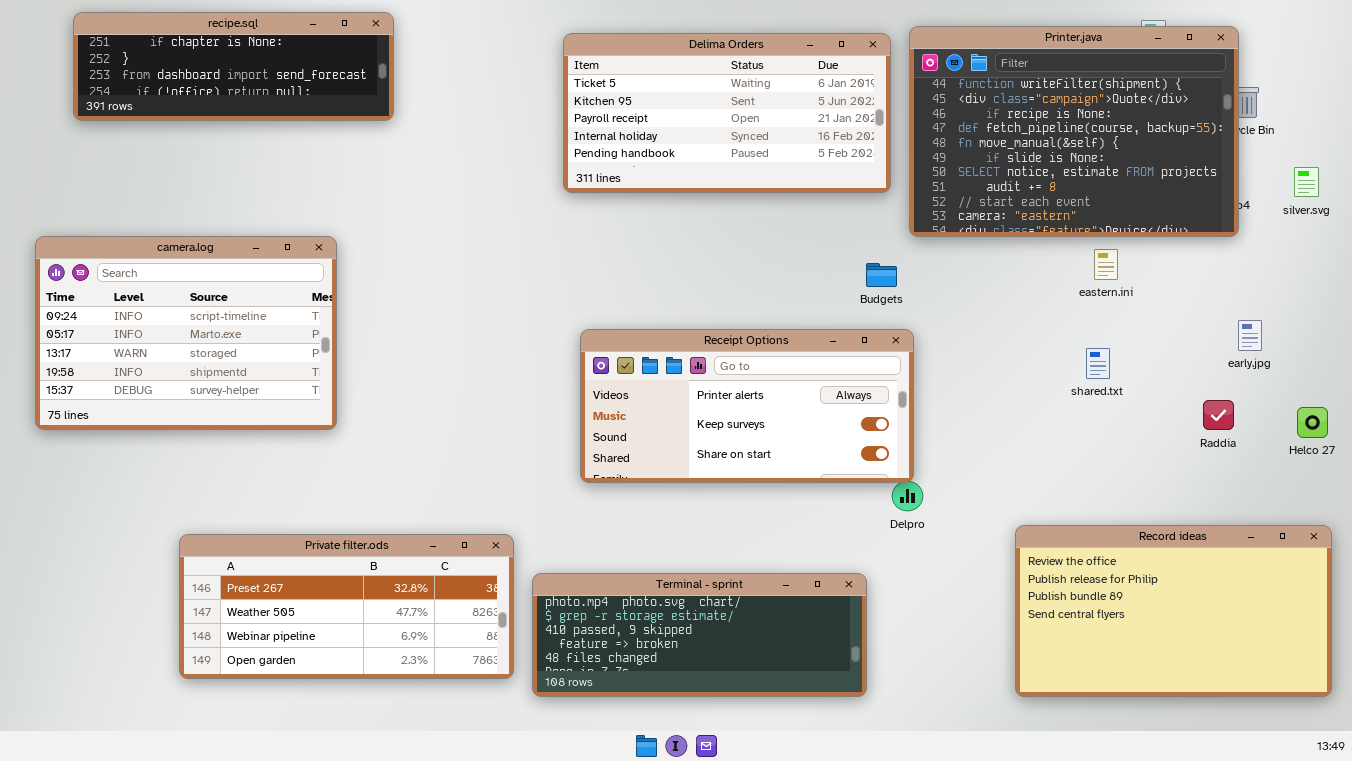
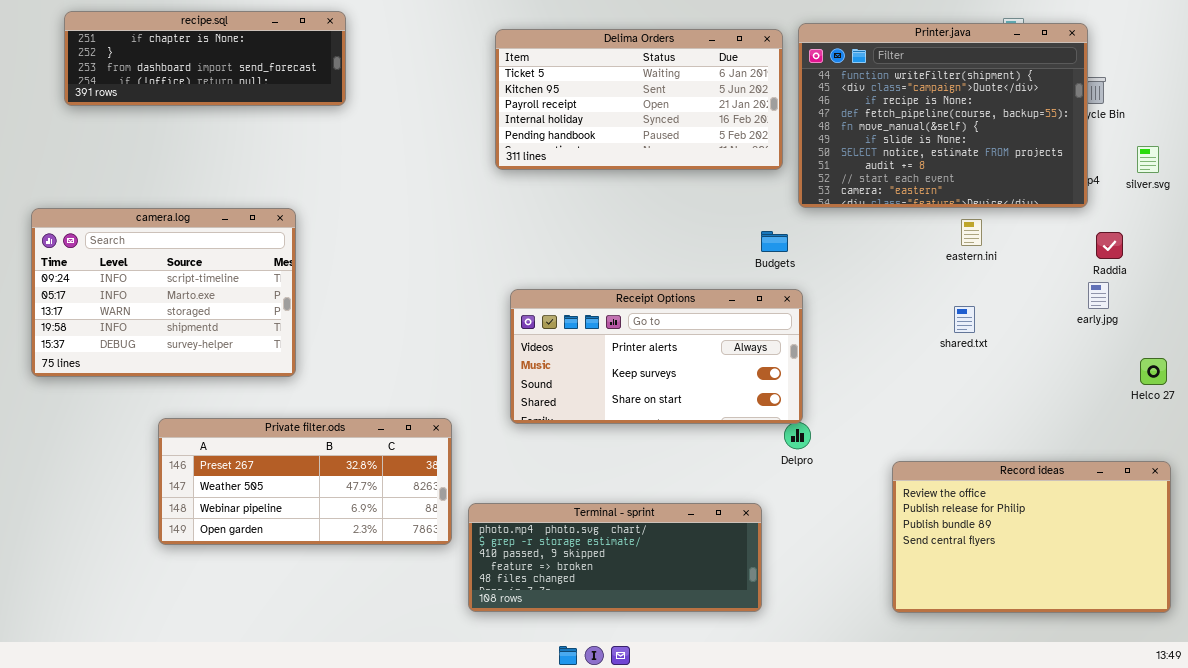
Raddia: [1203,400,1234,430] -> [1096,232,1123,259], moved
Private filter.ods: [179,534,514,679] -> [158,418,452,545], moved

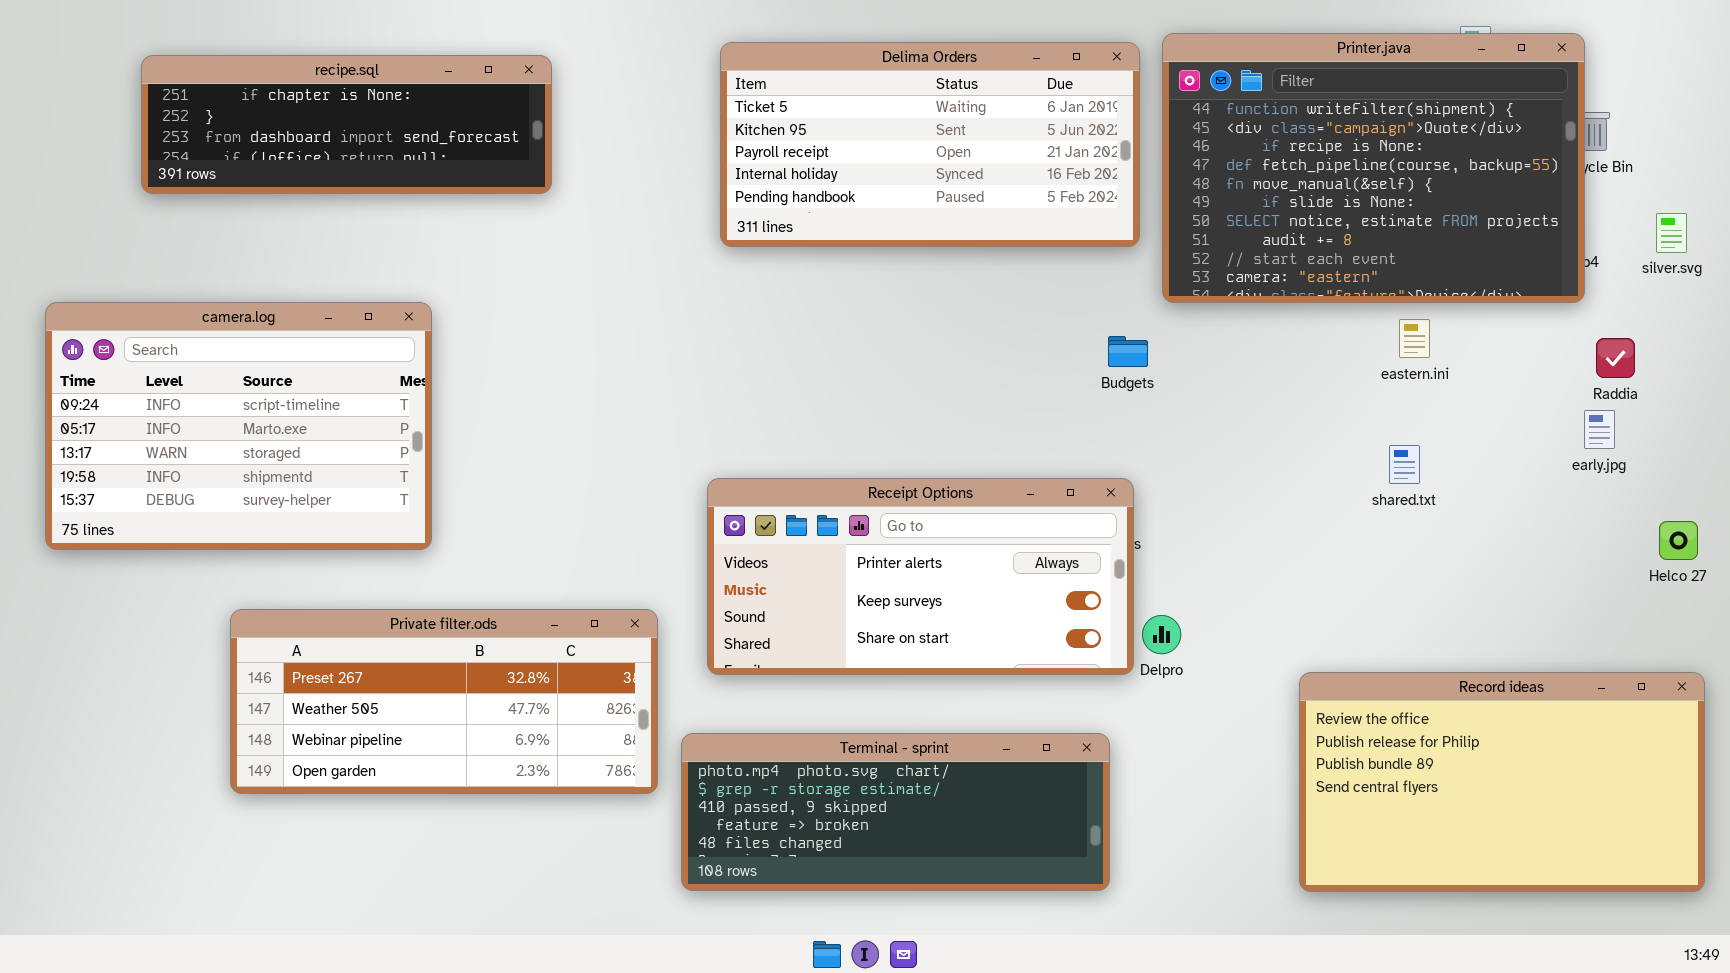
recipe.sql: [64,11,346,106] -> [141,55,552,194], moved
Receipt Options: [510,289,803,424] -> [707,478,1134,675], moved

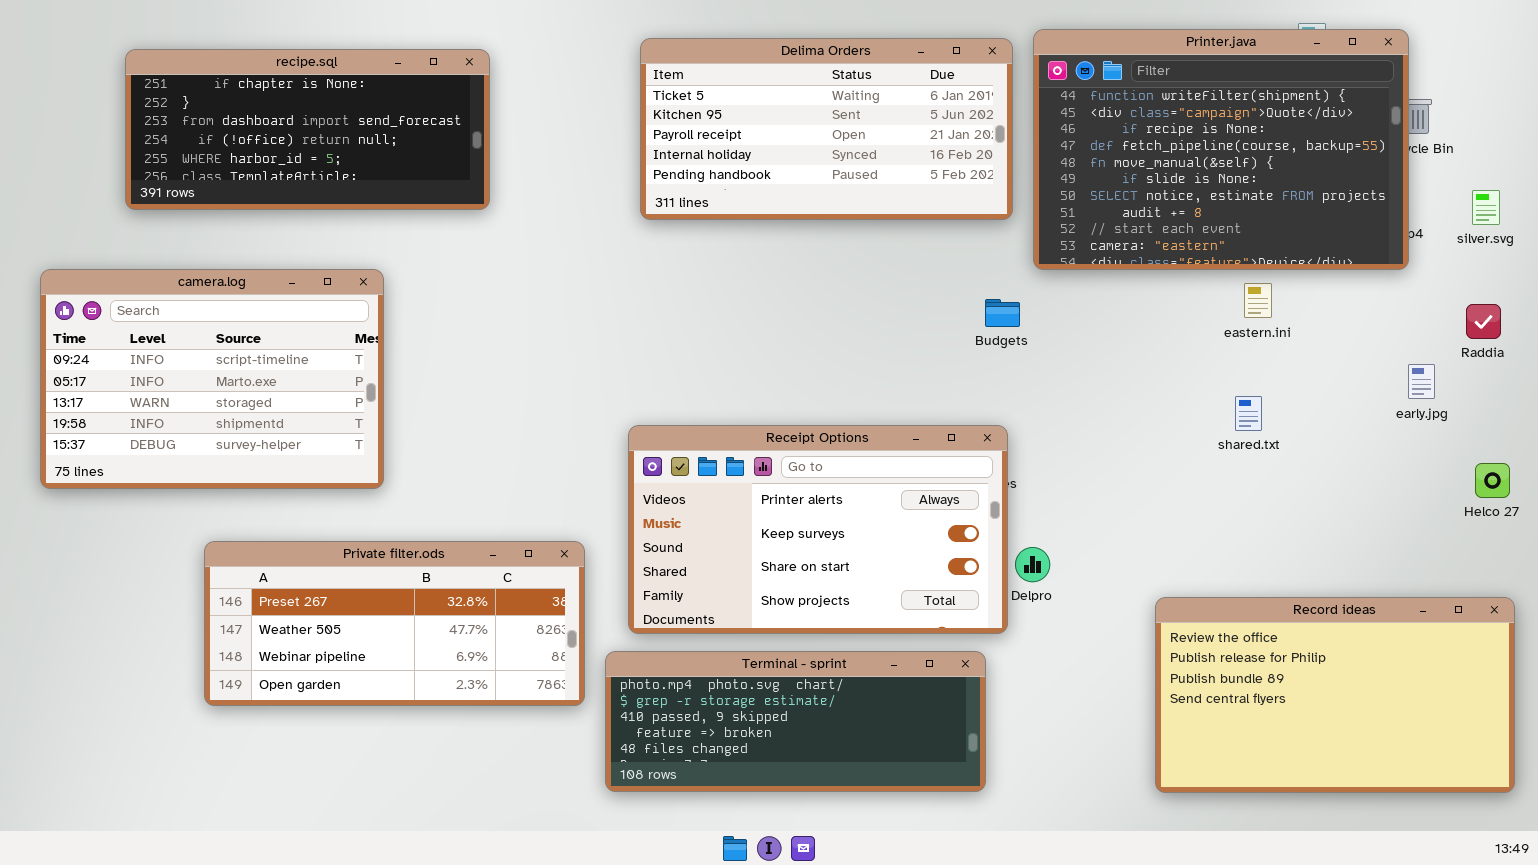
recipe.sql: [141,55,552,194] -> [125,49,490,210], resized
Raddia: [1596,338,1635,378] -> [1466,304,1501,339], moved
Receipt Options: [707,478,1134,675] -> [628,425,1008,634], resized

